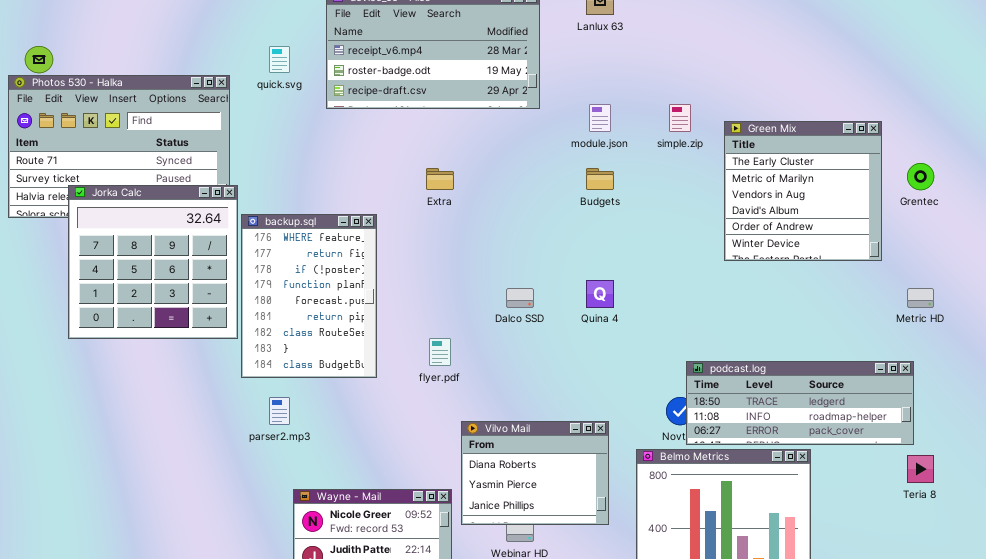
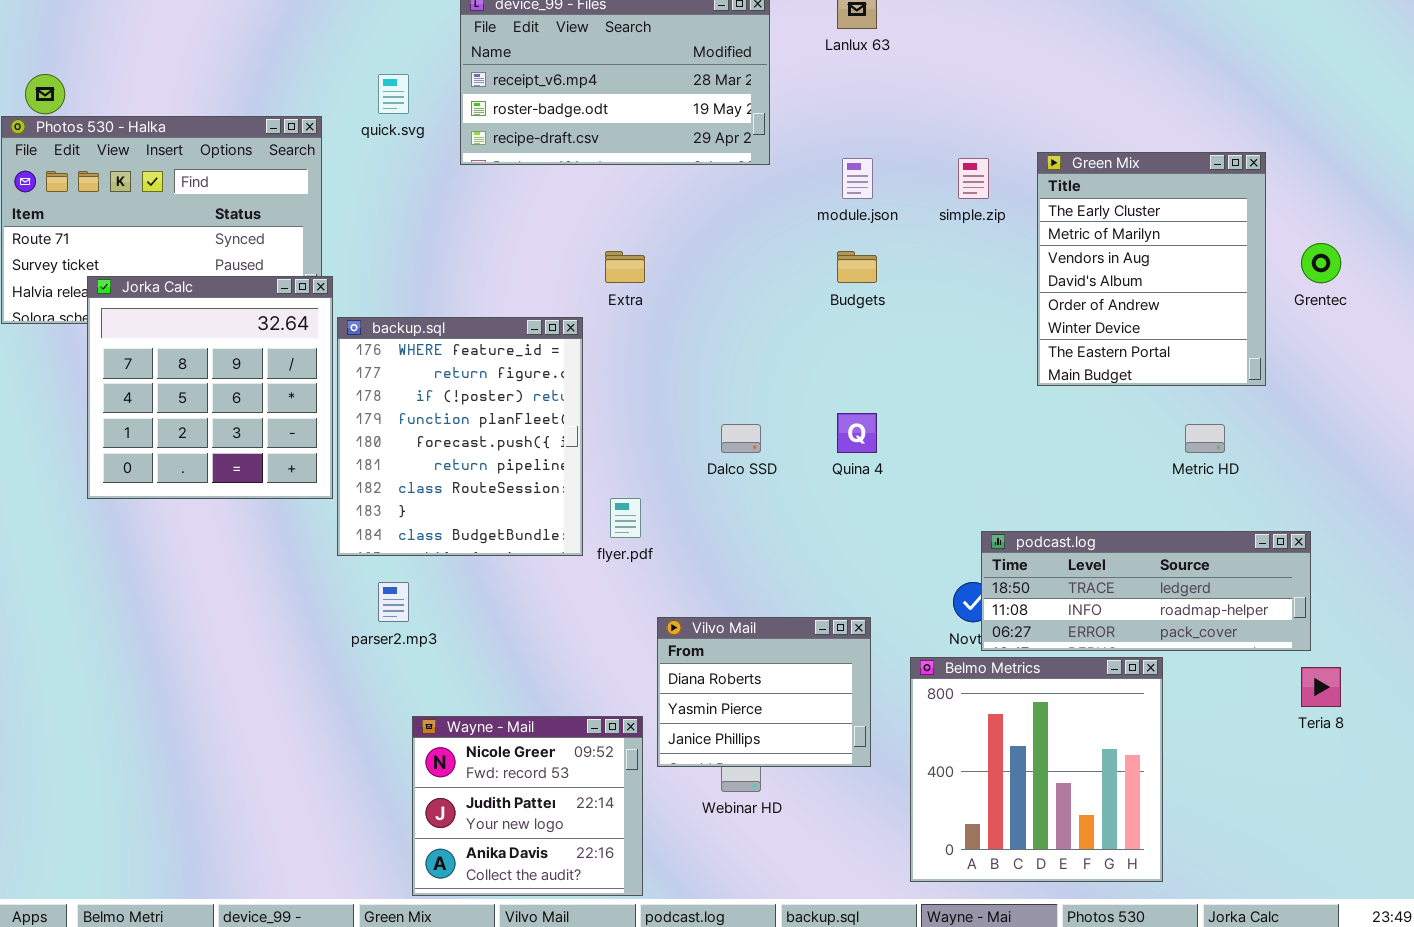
Green Mix: [724,121,882,261] -> [1037,152,1266,386], resized
backup.sql: [241,214,377,378] -> [337,317,583,556], resized
Metric HD: [907,288,934,308] -> [1185,424,1225,453], moved

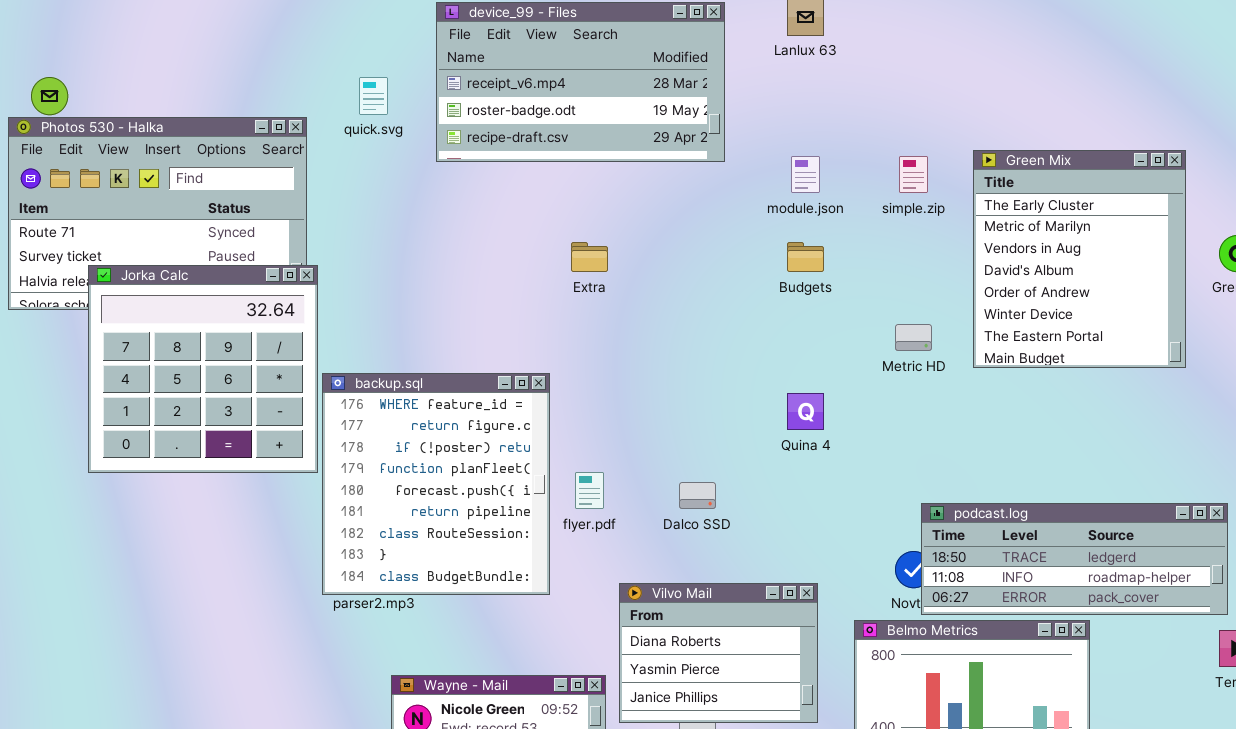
backup.sql: [337,317,583,556] -> [322,373,550,595], moved
Dalco SSD: [721,424,761,453] -> [679,482,716,509], moved
Metric HD: [1185,424,1225,453] -> [895,324,932,351], moved

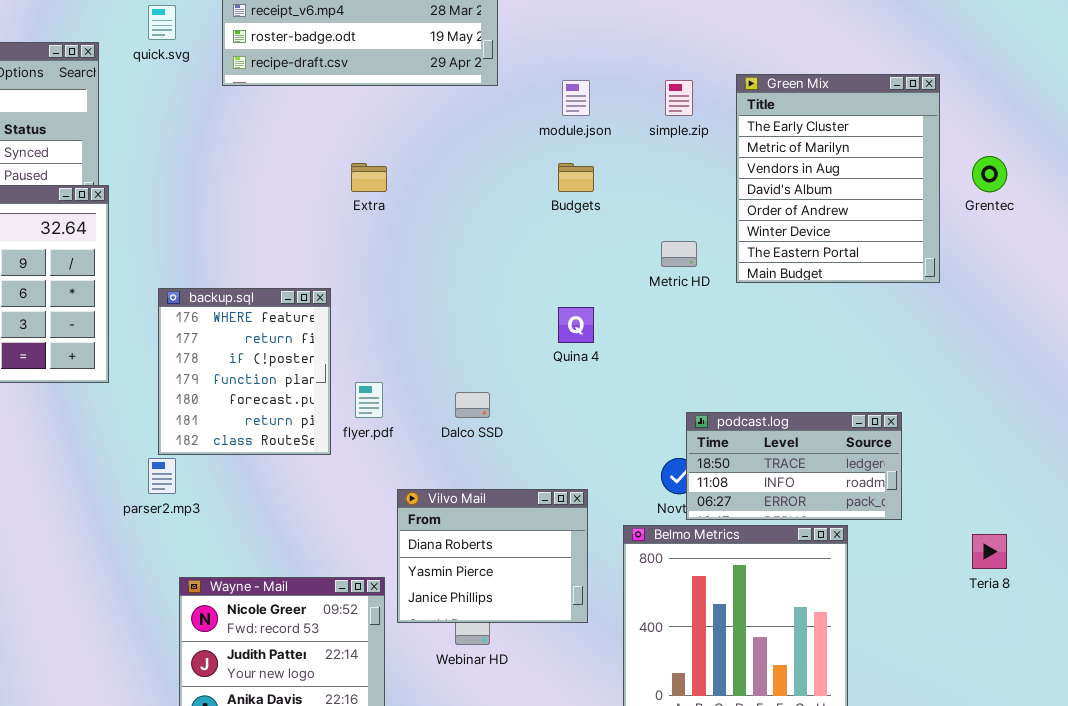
backup.sql: [322,373,550,595] -> [158,288,331,455], resized
podcast.log: [921,503,1228,615] -> [686,412,902,520], resized

